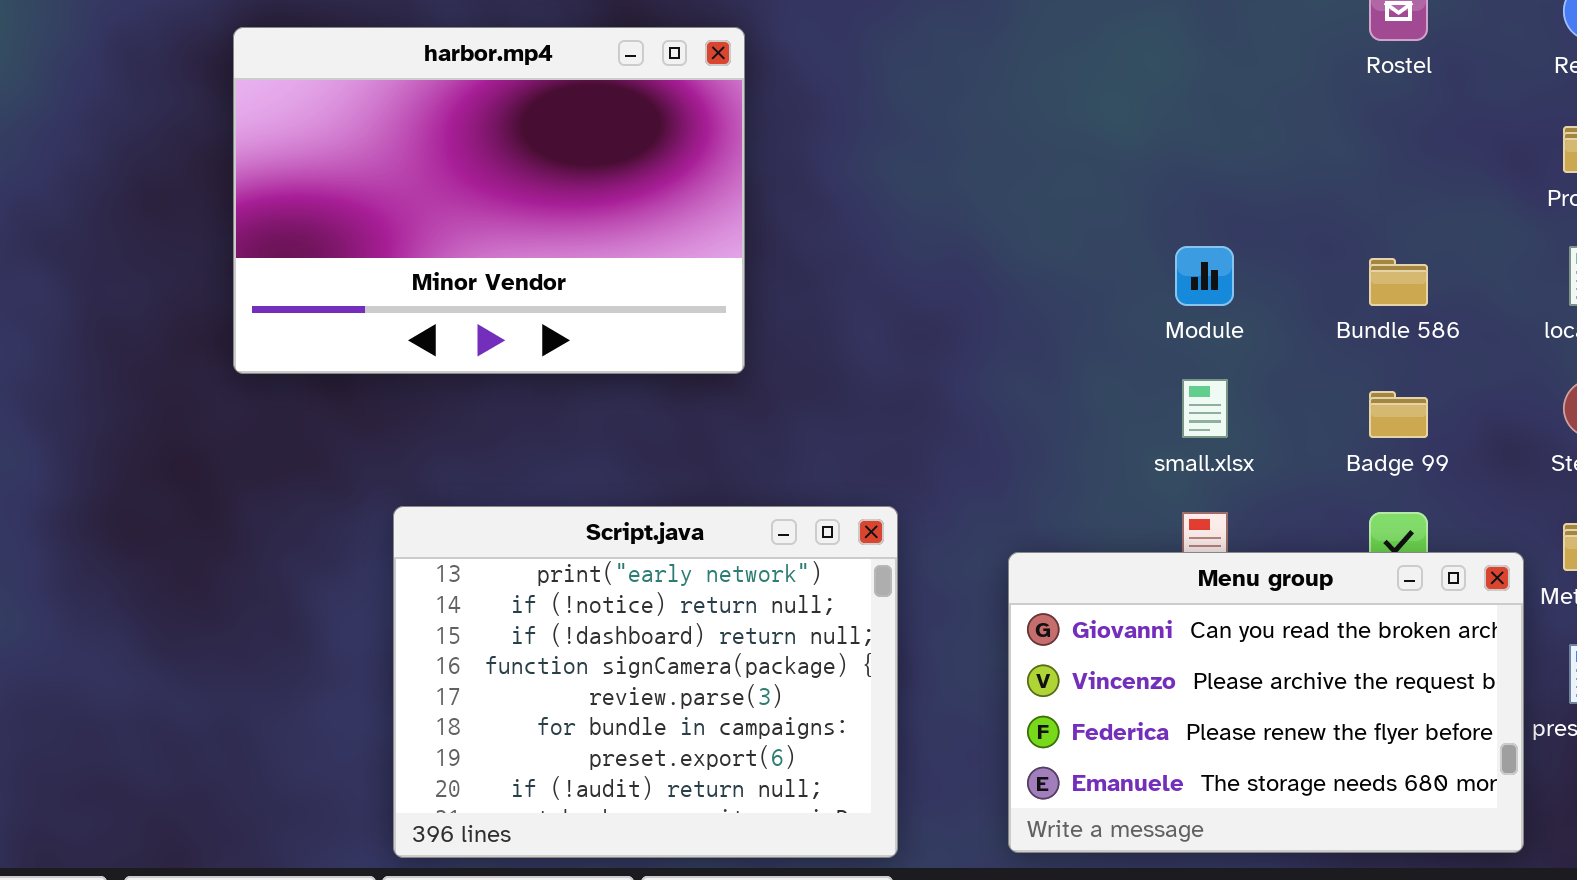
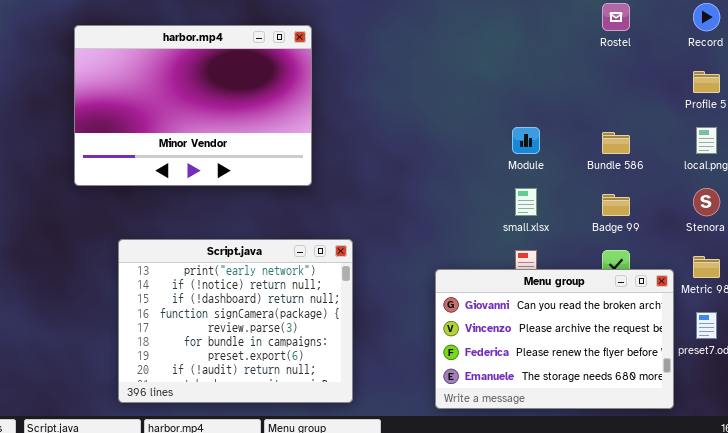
Script.java: [393,506,898,858] -> [118,239,353,403], moved

